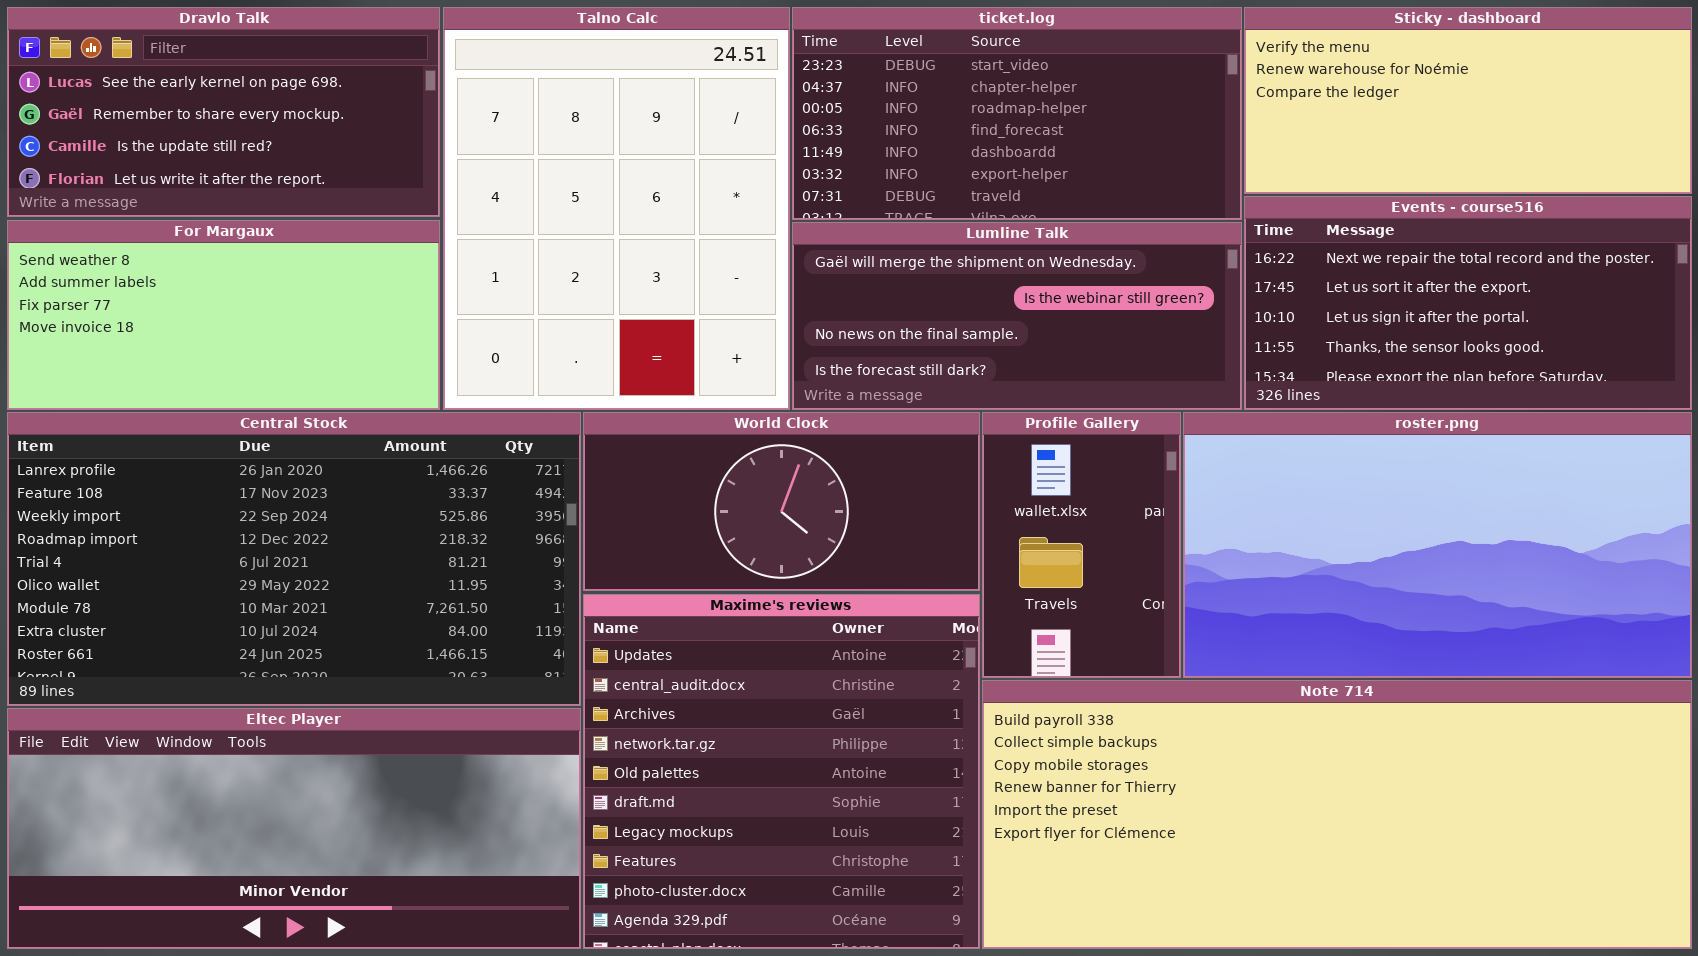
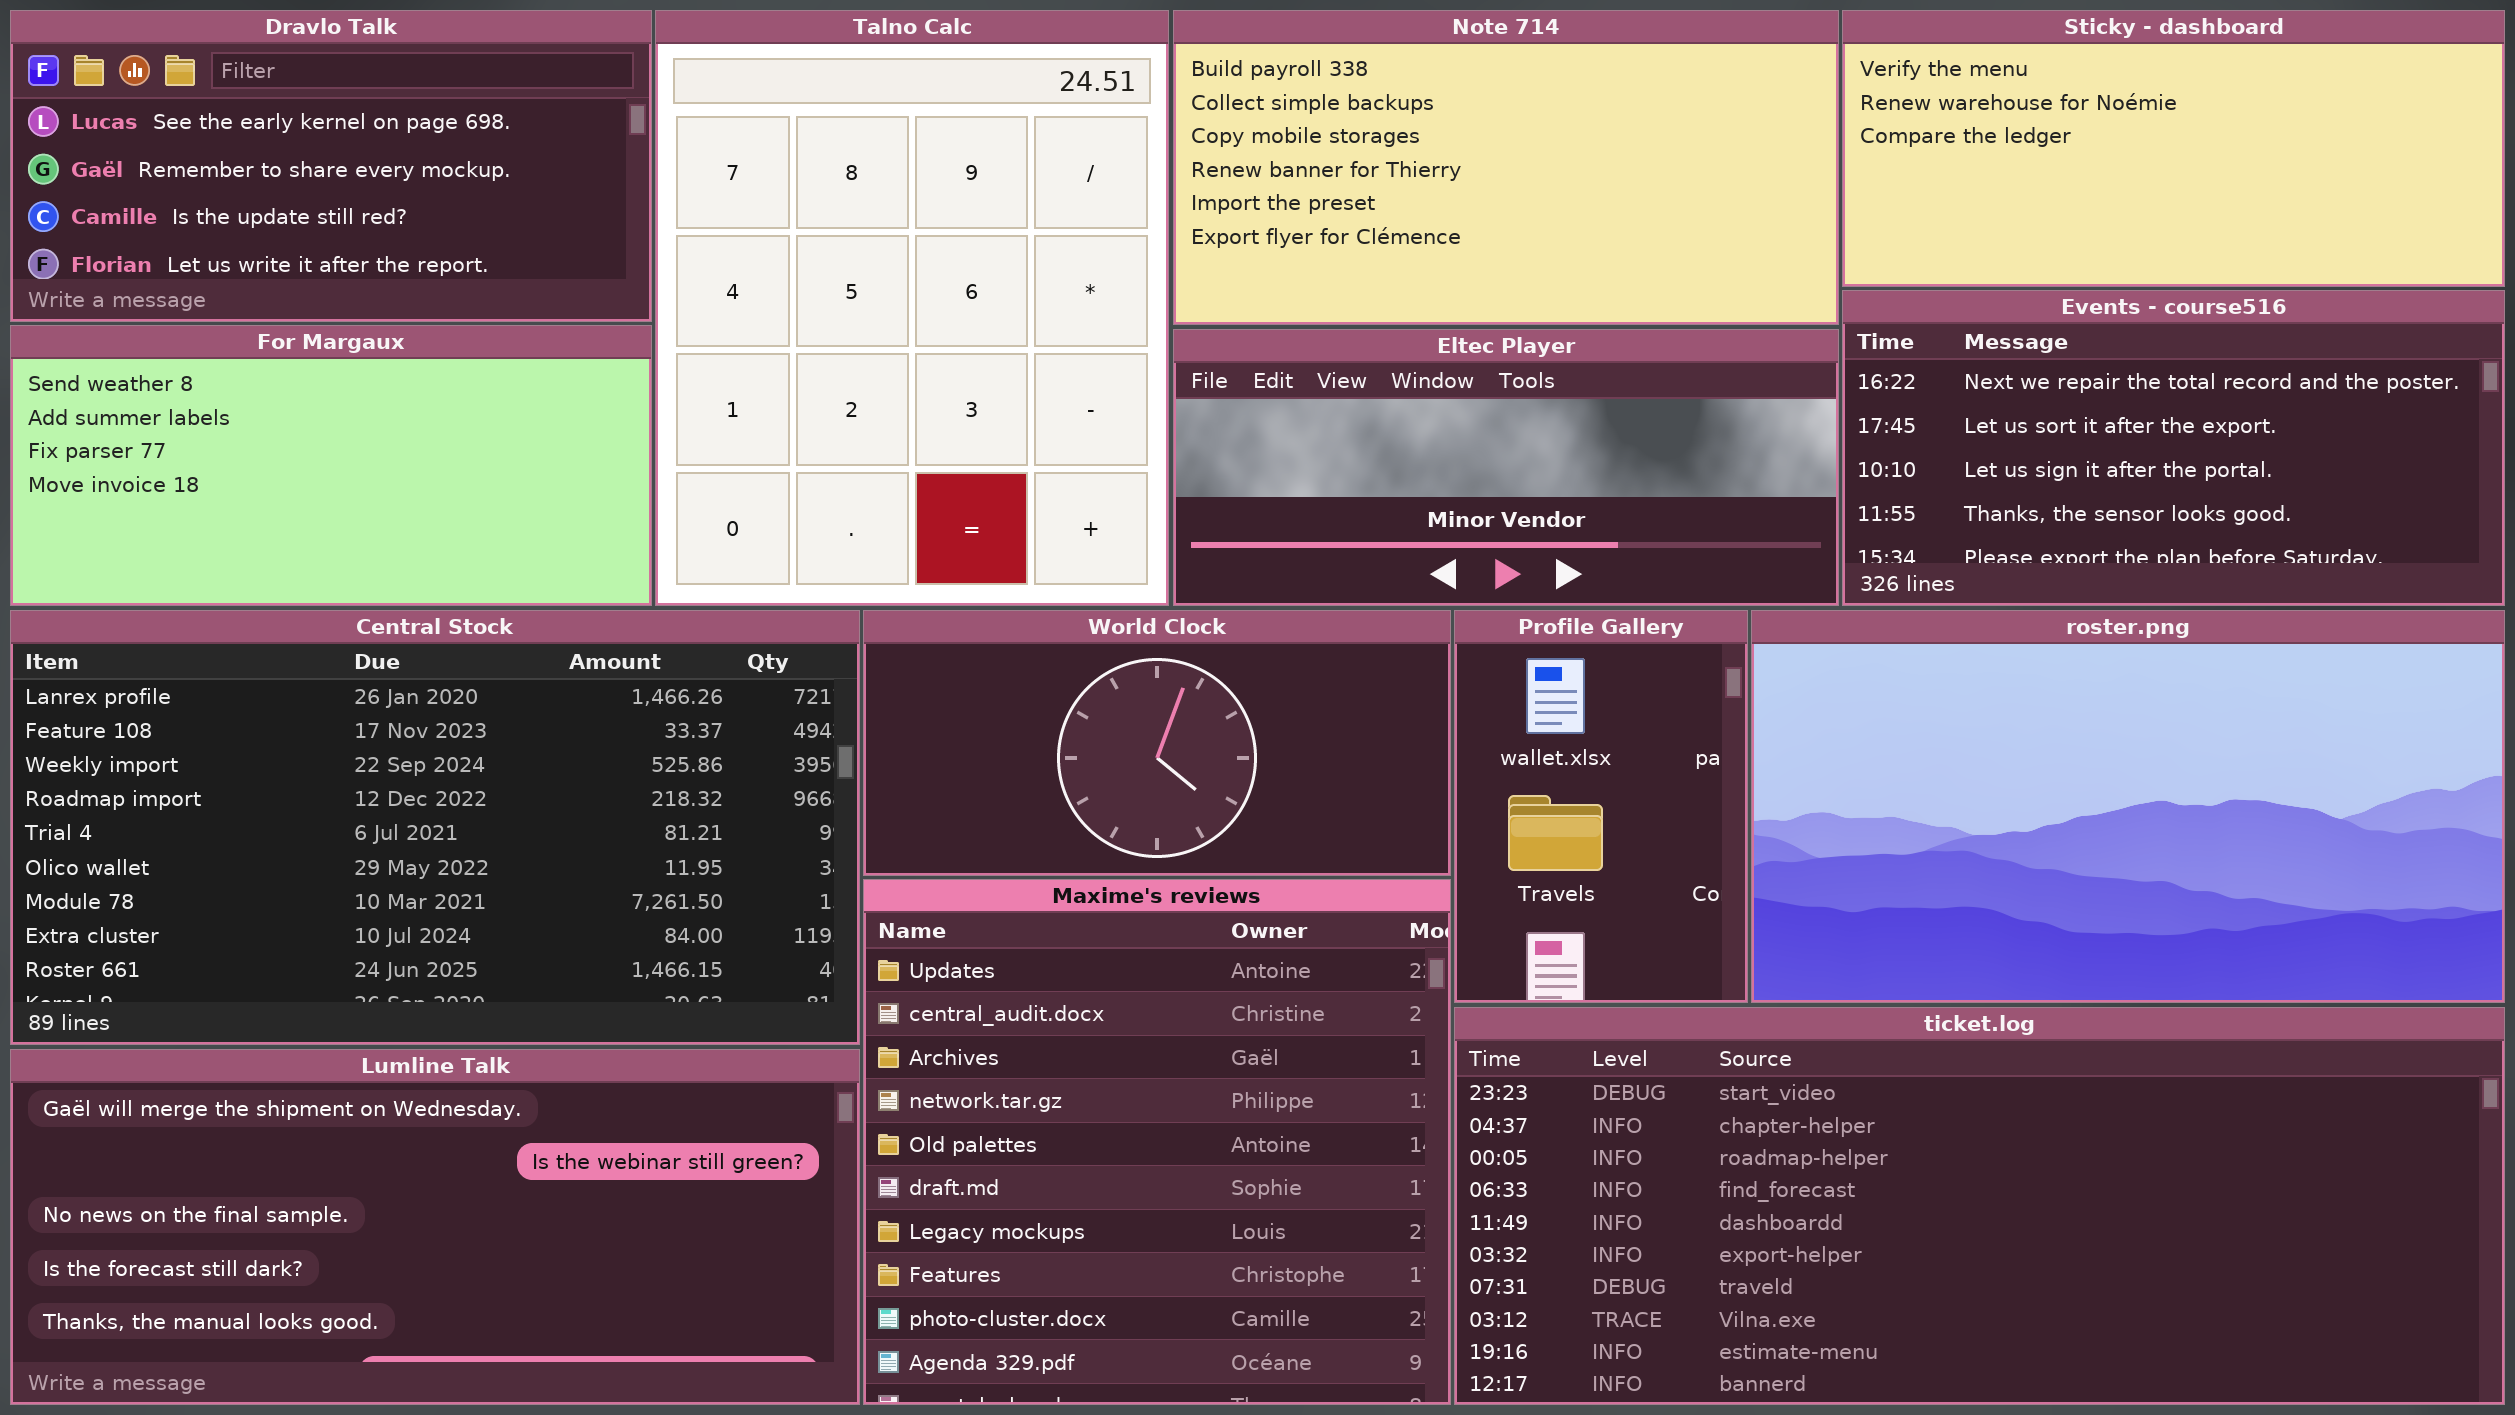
ticket.log: [792,7,1242,220] -> [1454,1007,2505,1405], moved, resized
Lumline Talk: [792,222,1242,410] -> [10,1049,860,1405], moved, resized
Note 714: [982,680,1692,949] -> [1173,10,1839,325], moved, resized
Eltec Player: [7,708,581,949] -> [1173,329,1839,606], moved, resized

